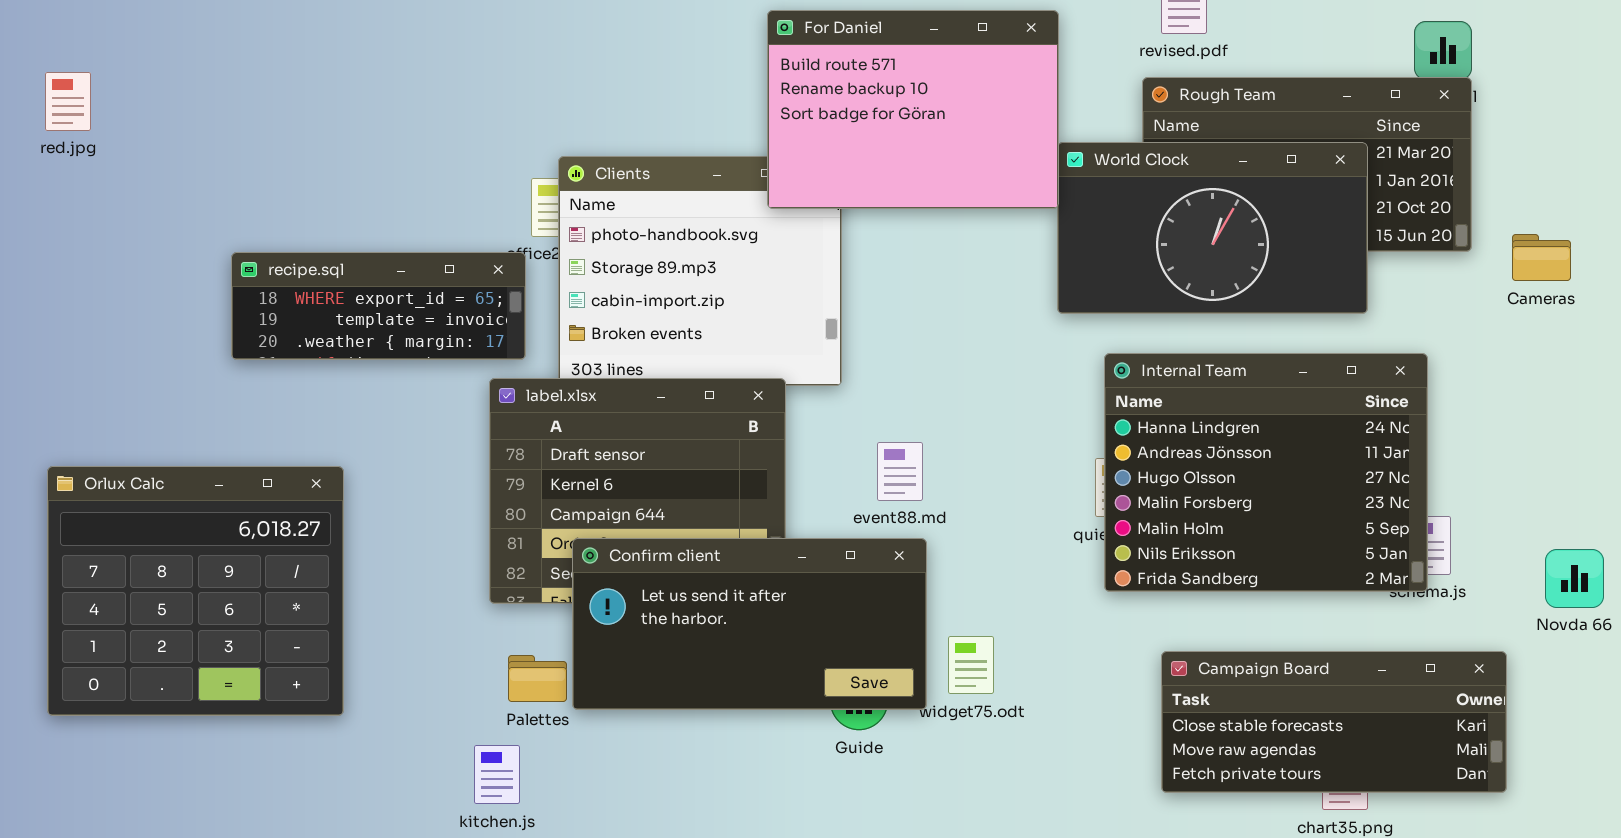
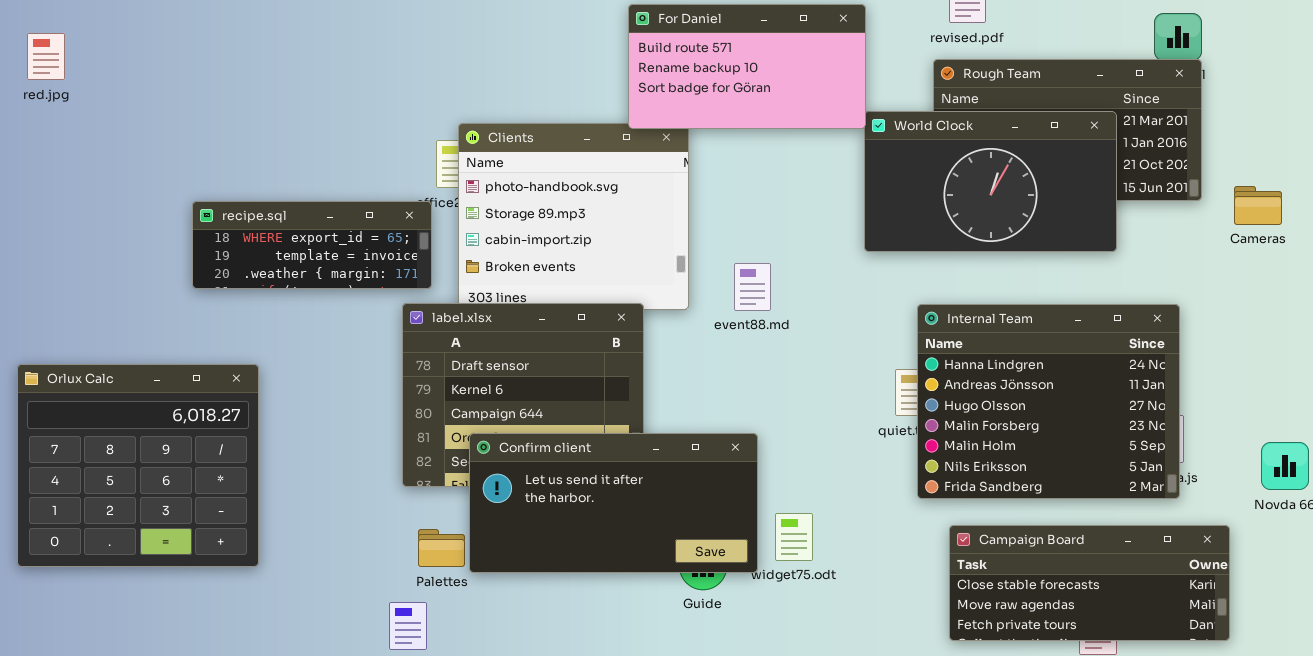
For Daniel: [767,10,1059,209] -> [628,4,866,129], resized
red.jpg: [45,72,91,131] -> [27,33,65,80], moved
Internal Team: [1104,353,1428,592] -> [917,304,1180,499], moved
event88.md: [877,442,923,501] -> [734,263,771,311], moved
Orlux Calc: [47,466,344,716] -> [17,364,259,567], moved

